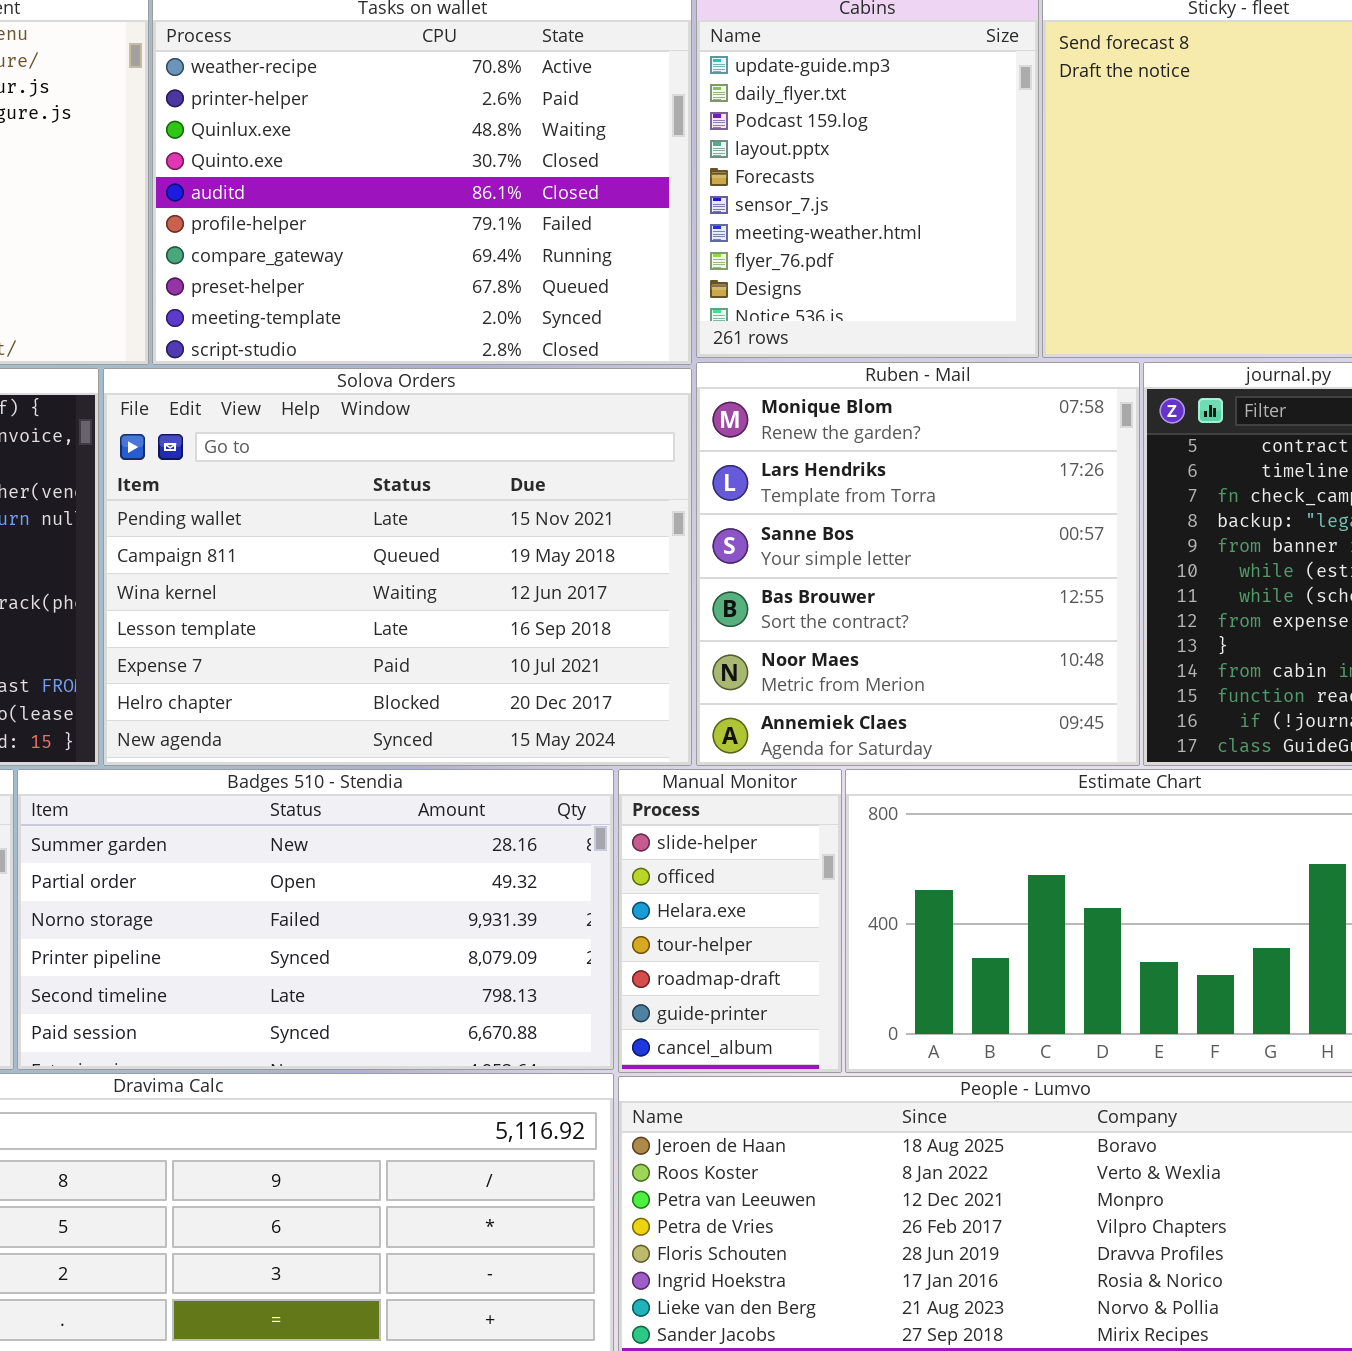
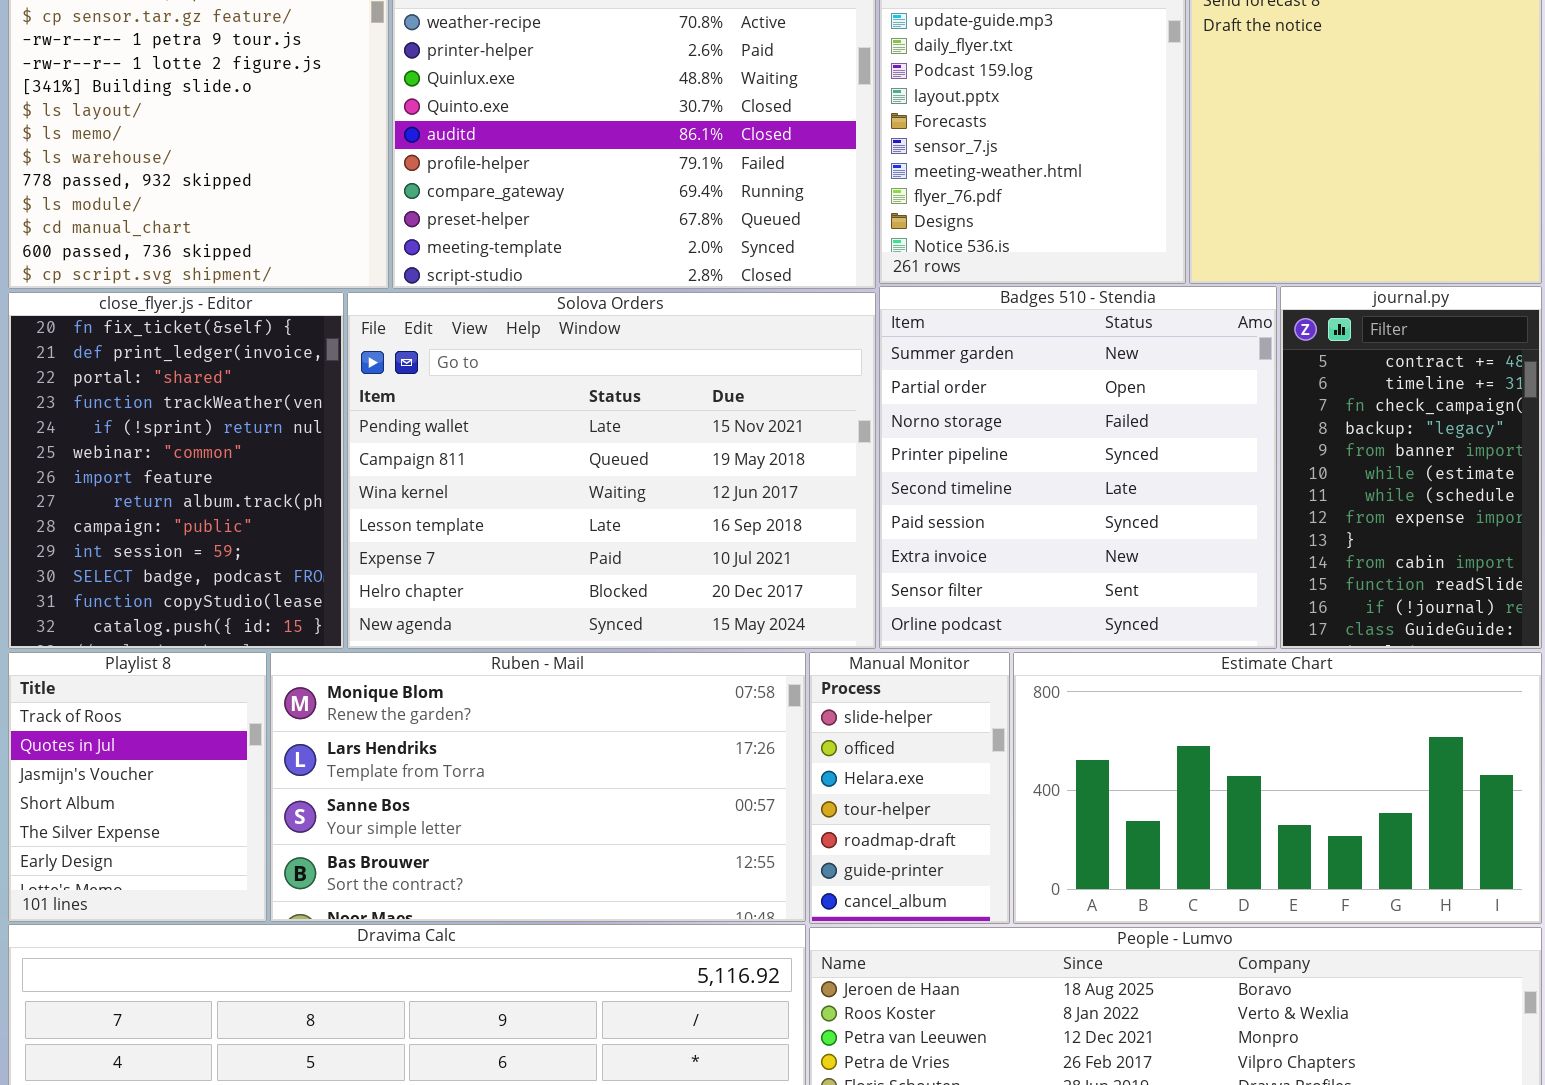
Ruben - Mail: [696,362,1140,766] -> [270,652,806,922], moved, resized
Badges 510 - Stendia: [17,769,614,1070] -> [879,286,1277,649], moved, resized

